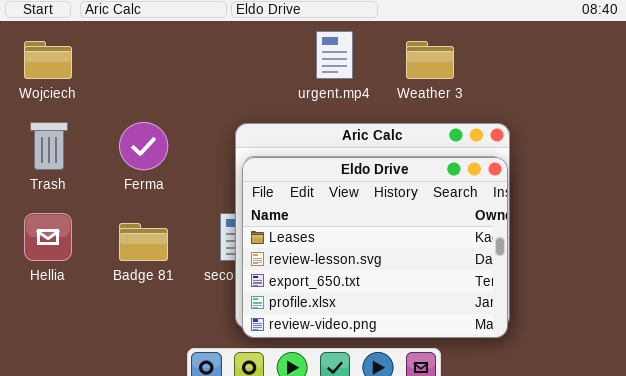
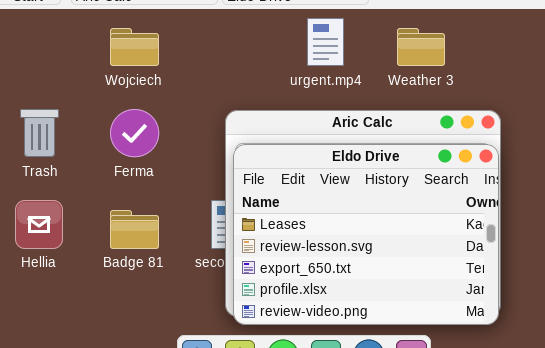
Wojciech: [24,41,72,79] -> [110,28,159,66], moved

